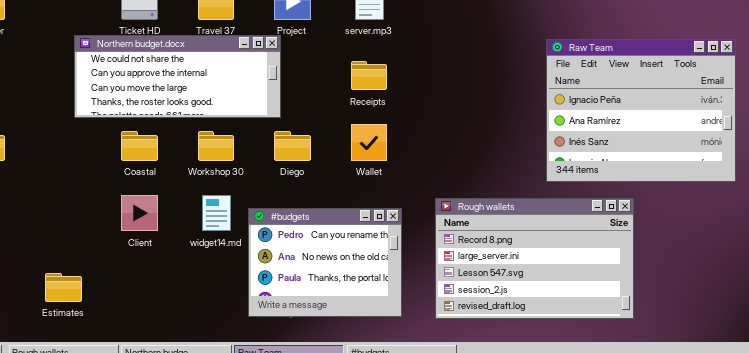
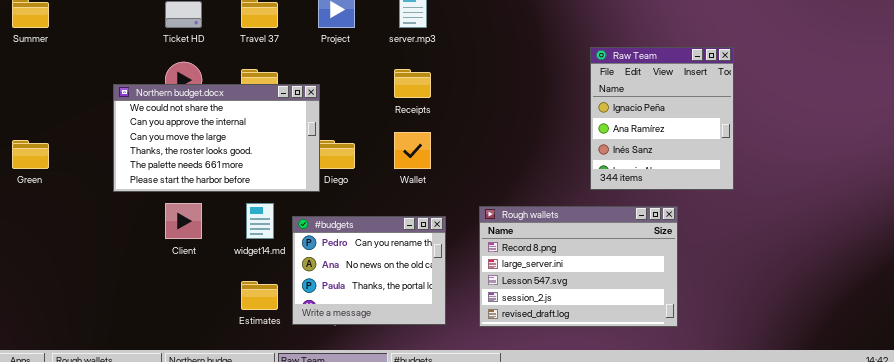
Northern budget.docx: [74,35,281,118] -> [113,84,320,192], moved, resized
Raw Team: [546,39,736,182] -> [590,47,734,190], resized
Estimates: [45,273,82,302] -> [241,281,278,310], moved

